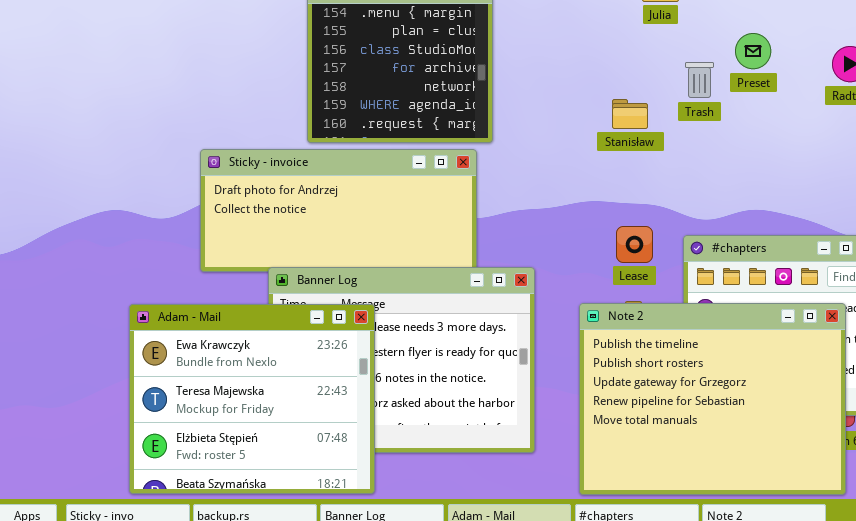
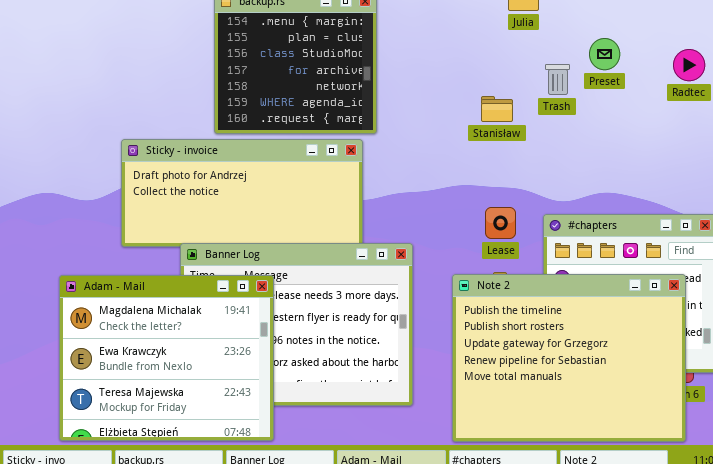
Adam - Mail: [129,304,375,494] -> [59,275,274,441], scrolled up 1 row

